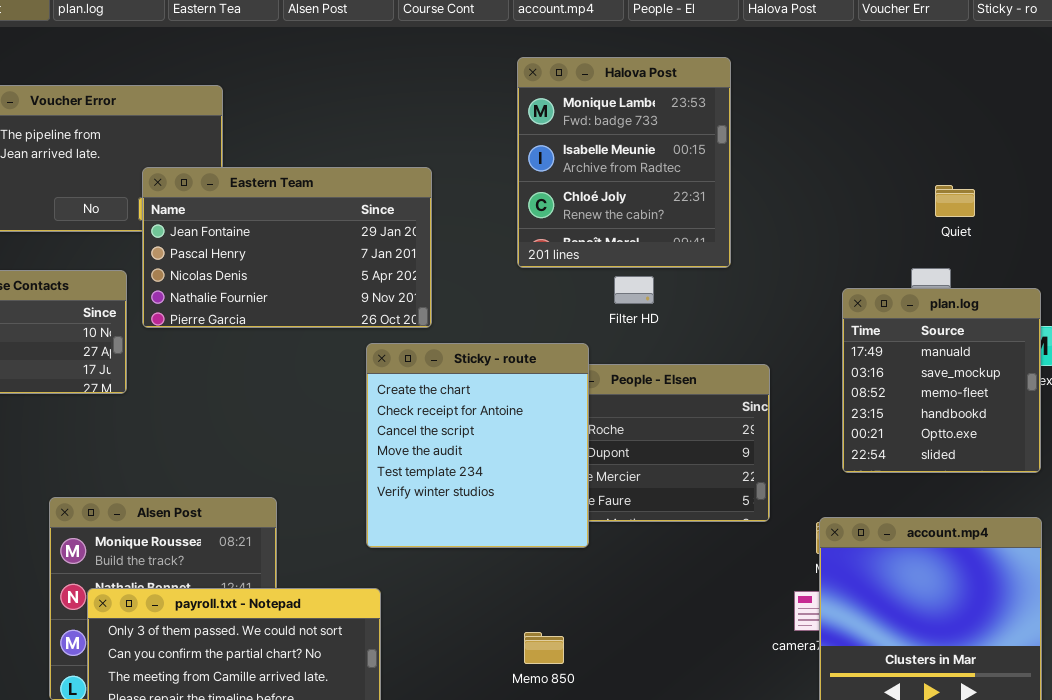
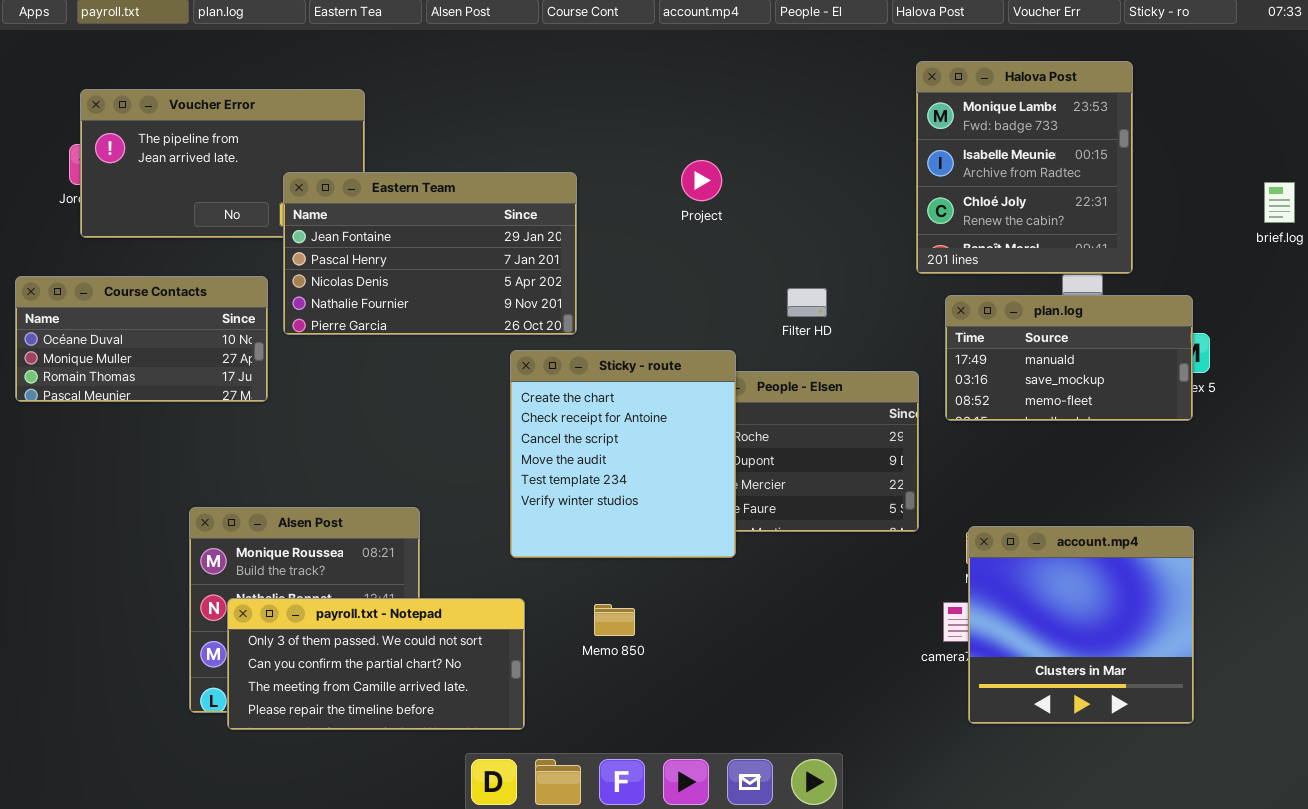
Halova Post: [517,57,731,268] -> [916,61,1133,274], moved
Filter HD: [614,276,654,304] -> [787,288,827,317], moved
plan.log: [842,288,1041,473] -> [945,295,1193,421], resized
Memo 850: [524,632,564,664] -> [594,604,635,636], moved

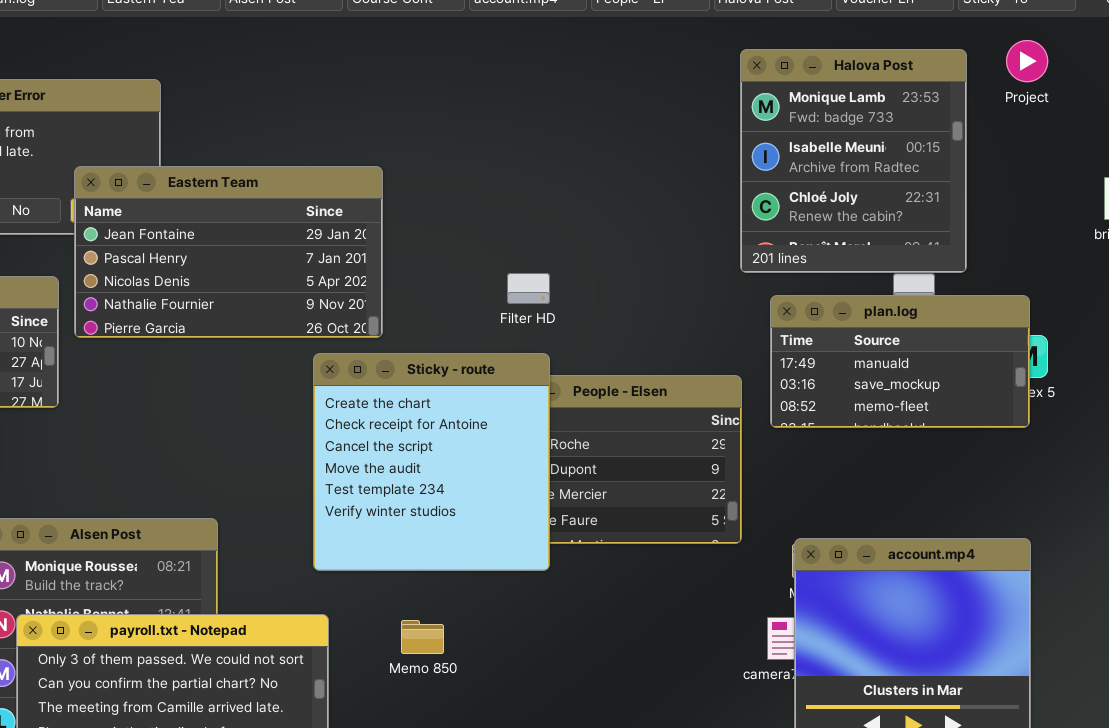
Project: [681,160,722,201] -> [1006,40,1048,82], moved
Filter HD: [787,288,827,317] -> [507,273,550,304], moved

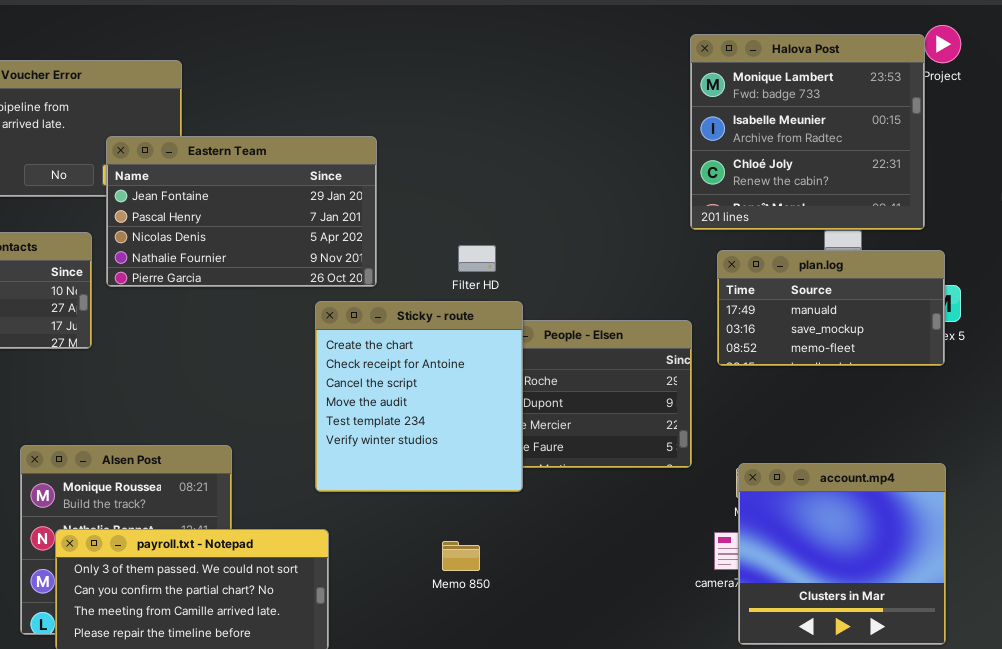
Halova Post: [740,49,967,273] -> [690,34,925,230], resized
Filter HD: [507,273,550,304] -> [458,245,496,272], moved
Memo 850: [401,620,444,654] -> [442,541,480,571], moved

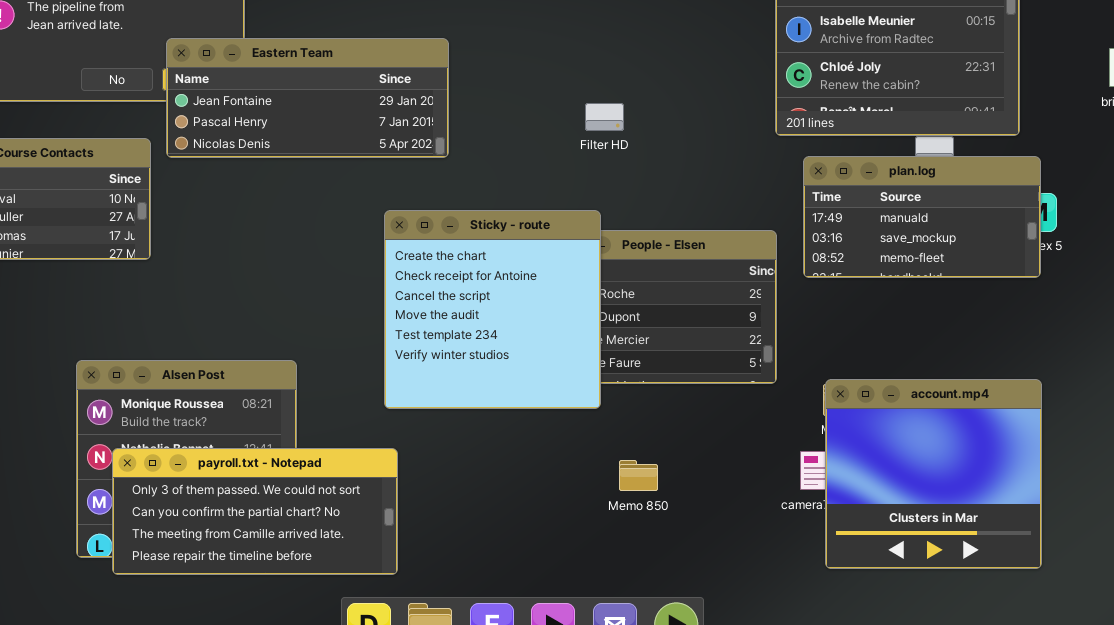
Eastern Team: [106,136,377,287] -> [166,38,449,158], resized
Filter HD: [458,245,496,272] -> [585,103,624,131], moved
Memo 850: [442,541,480,571] -> [619,460,658,491], moved

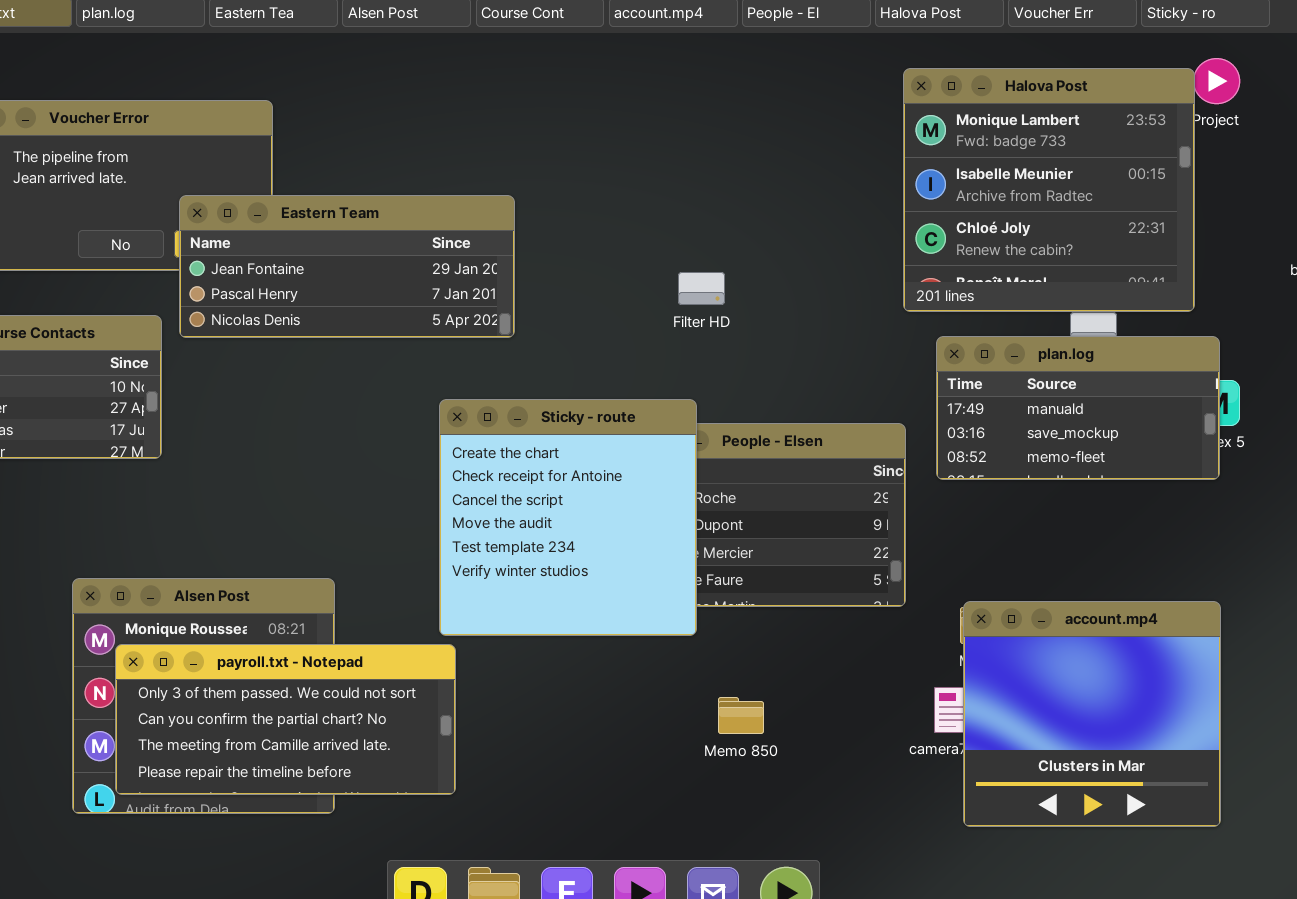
payroll.txt - Notepad: [112,448,398,575] -> [115,644,456,795], moved

